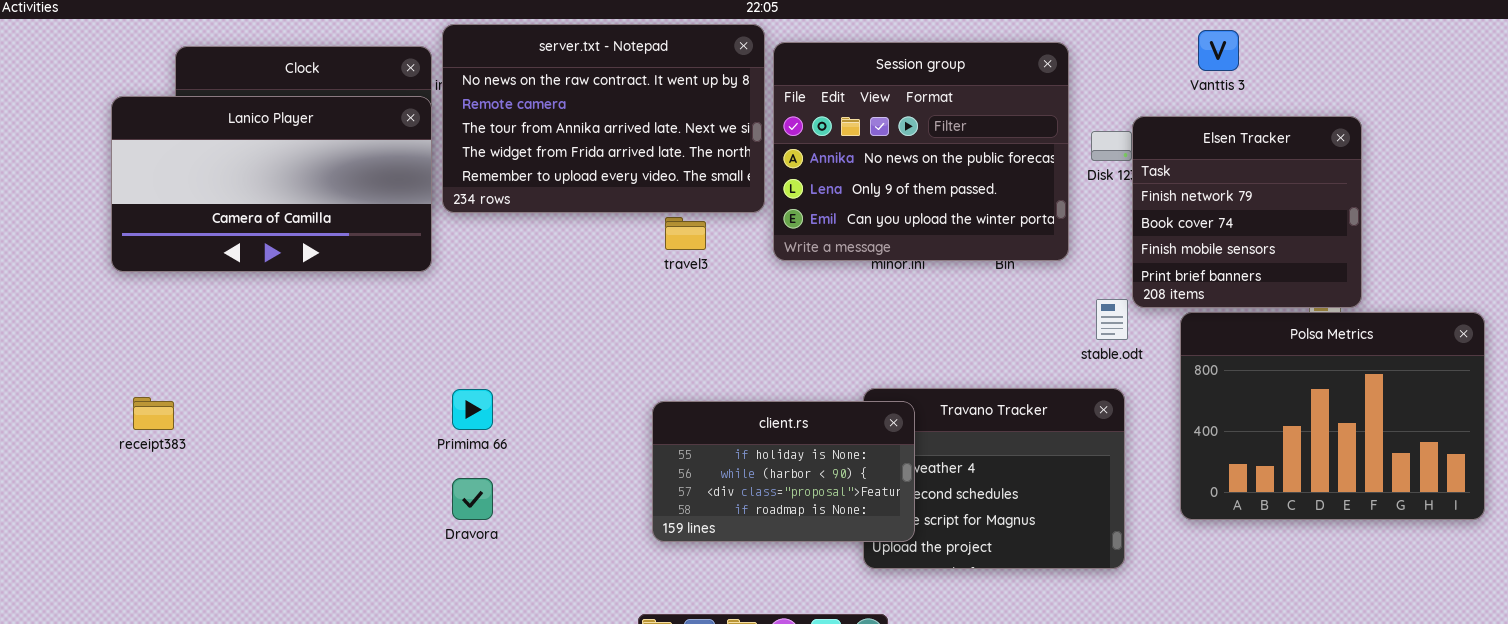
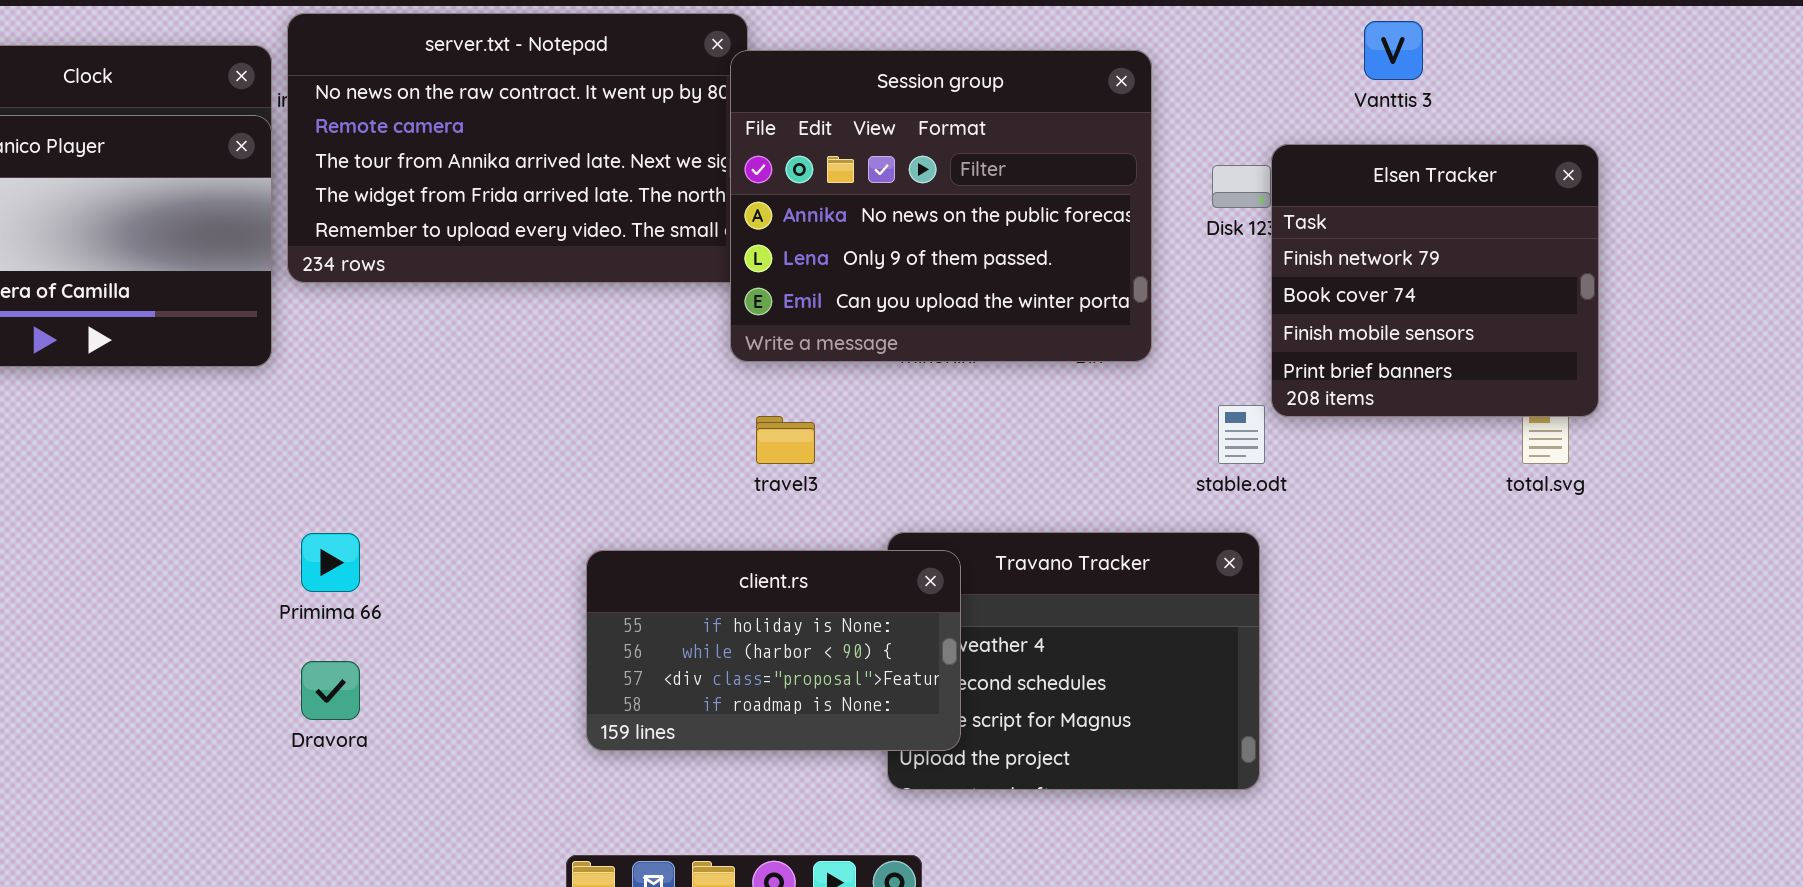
Session group: [773,42,1069,261] -> [730,50,1152,362], moved
travel3: [665,217,706,250] -> [756,416,815,464], moved
Polsa Metrics: [1180,312,1485,520] -> none, closed

